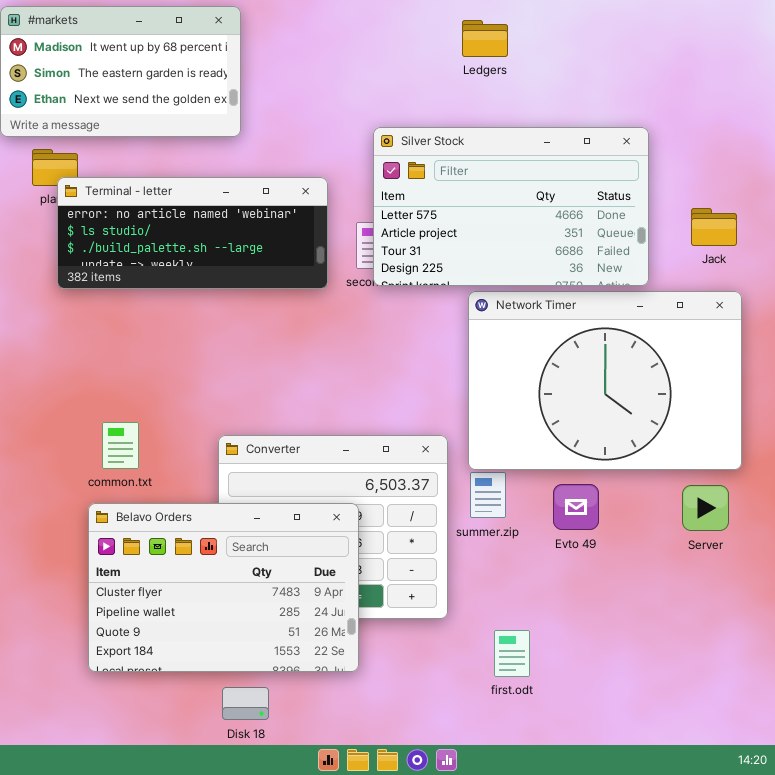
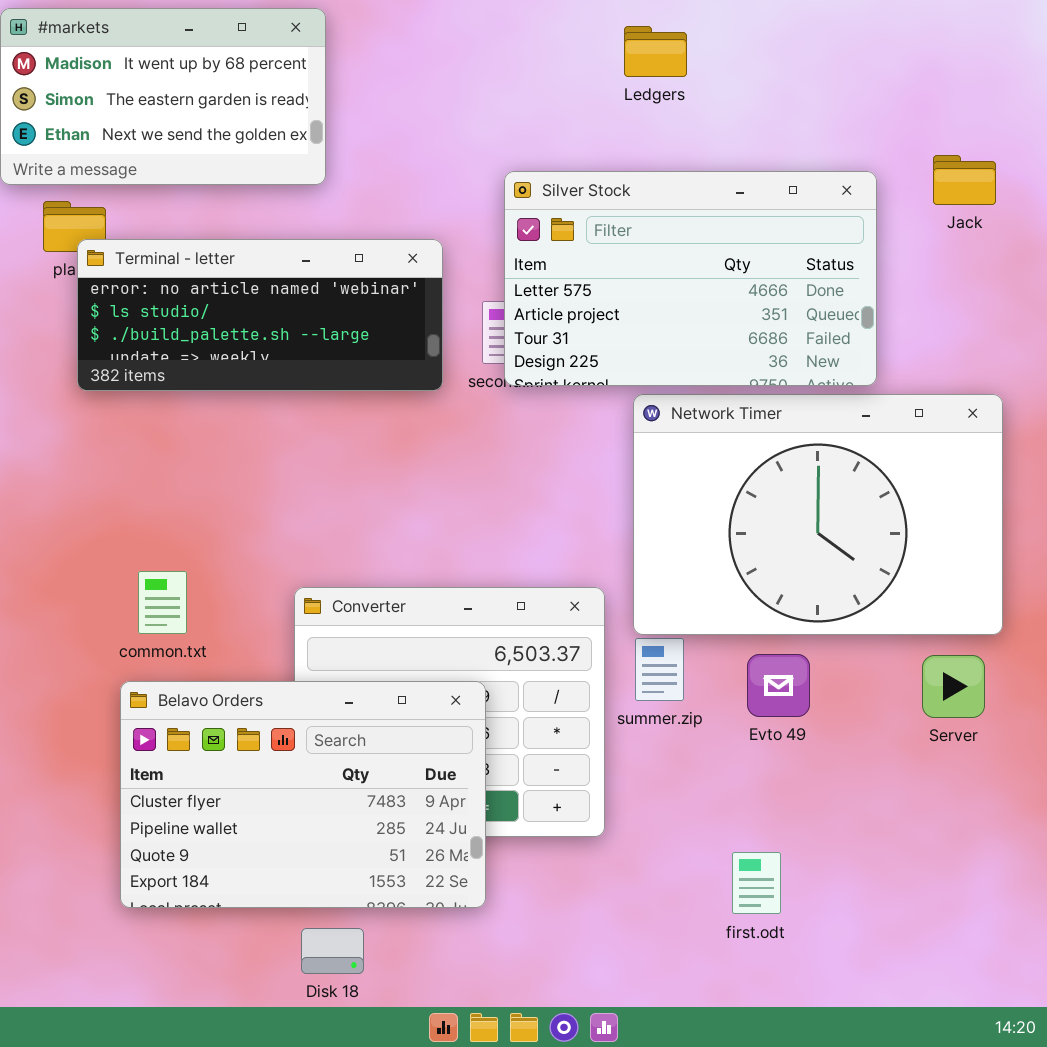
Jack: [691,208,737,246] -> [933,155,996,205], moved
first.odt: [494,630,530,677] -> [732,852,781,914], moved

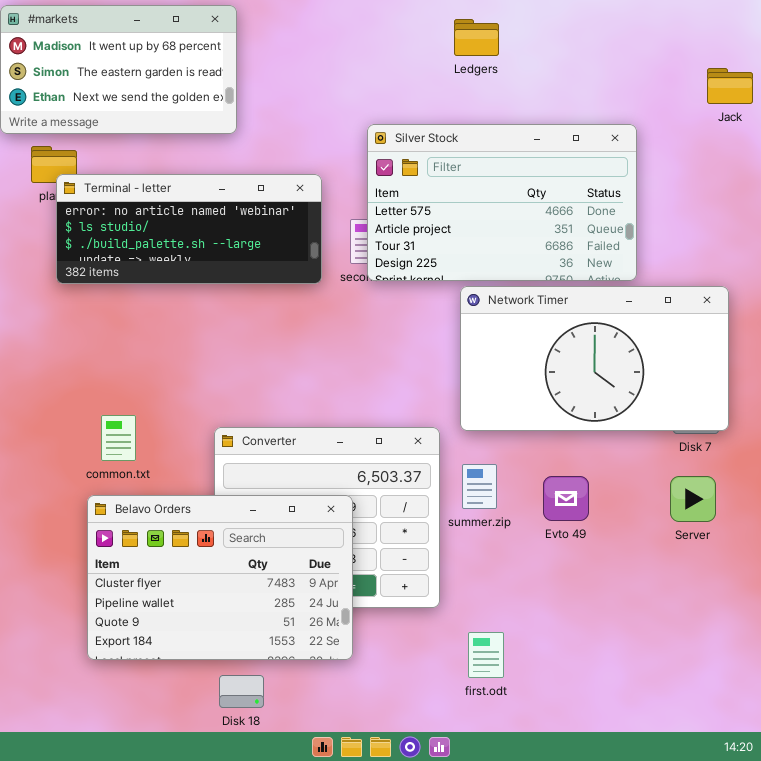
Jack: [933,155,996,205] -> [707,68,753,104], moved
Network Timer: [633,394,1003,635] -> [460,286,729,431], resized
first.odt: [732,852,781,914] -> [468,632,504,678], moved

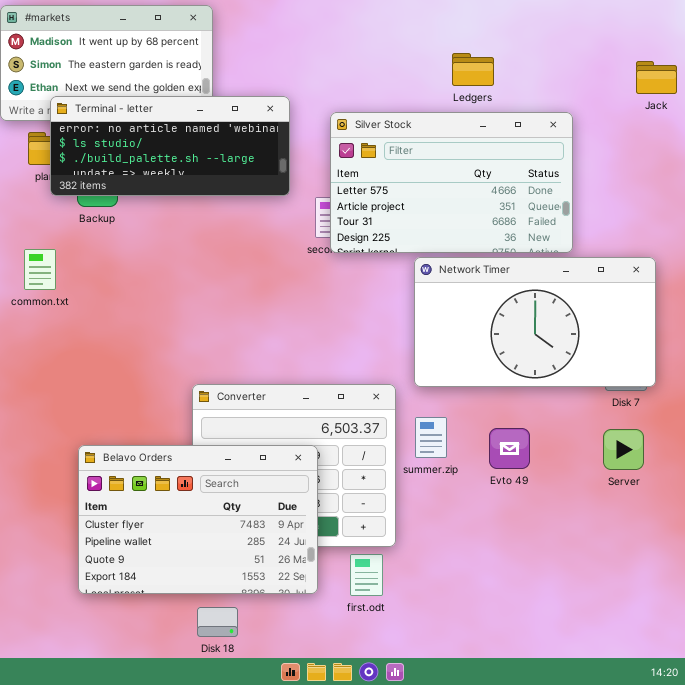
Ledgers: [454,19,499,56] -> [452,53,494,86], moved
Terminal - letter: [56,174,322,284] -> [50,96,290,196], moved
common.txt: [101,415,136,461] -> [24,249,56,290], moved
first.odt: [468,632,504,678] -> [350,554,383,596], moved

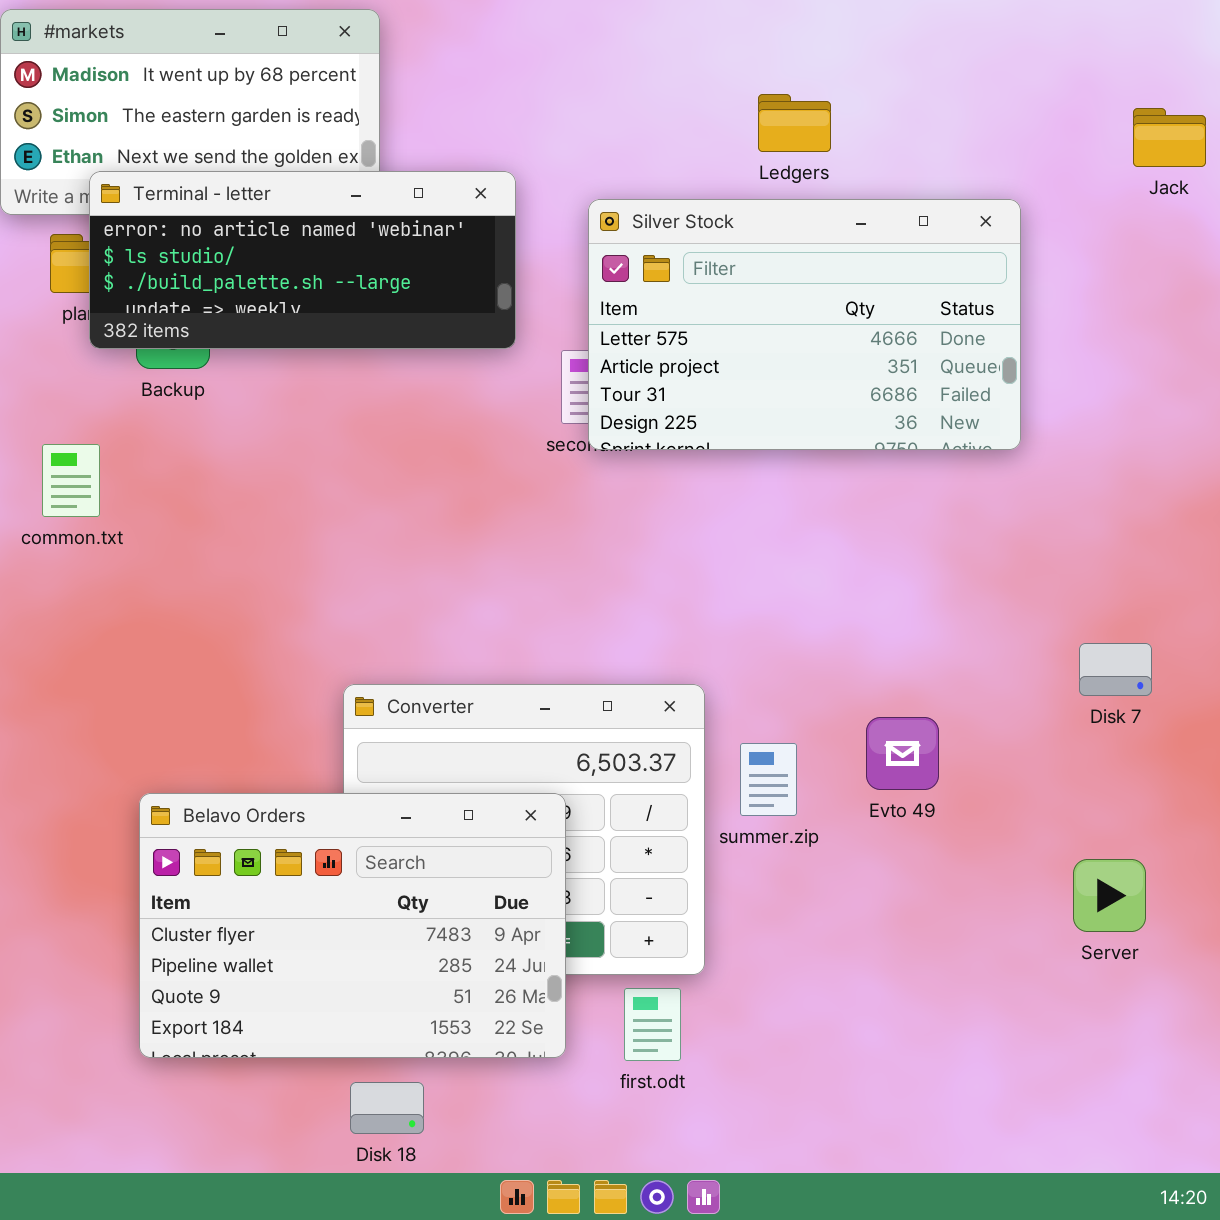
Ledgers: [452,53,494,86] -> [758,94,831,152], moved
Network Timer: [414,257,656,387] -> none, closed
Evto 49: [489,428,530,469] -> [866,717,939,790], moved
Server: [603,429,644,470] -> [1073,859,1146,932], moved

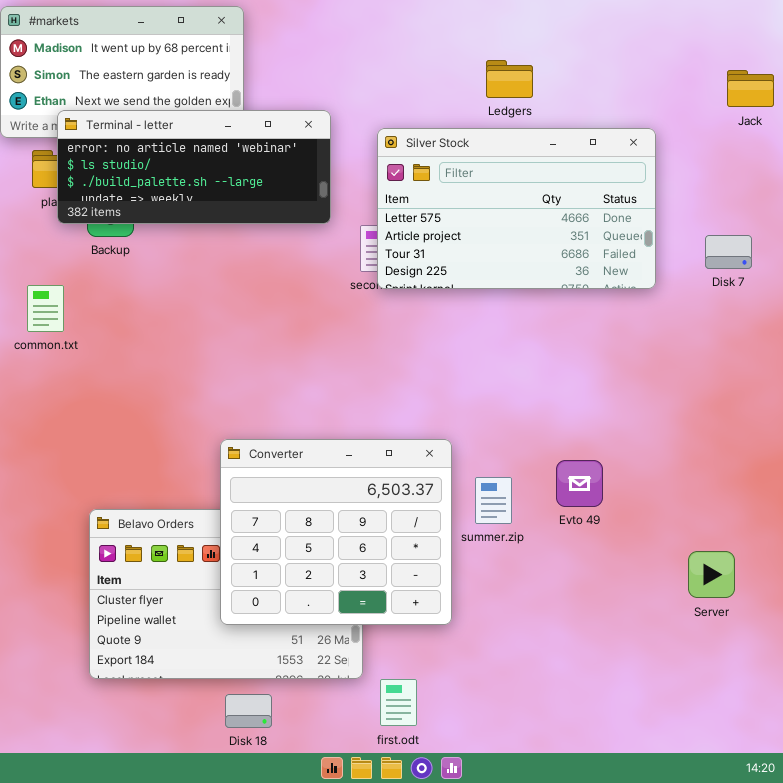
Disk 7: [1079,643,1152,696] -> [705,235,752,269], moved
Converter: [343,684,705,975] -> [220,439,452,625], raised
first.odt: [624,988,681,1061] -> [380,679,417,726], moved

